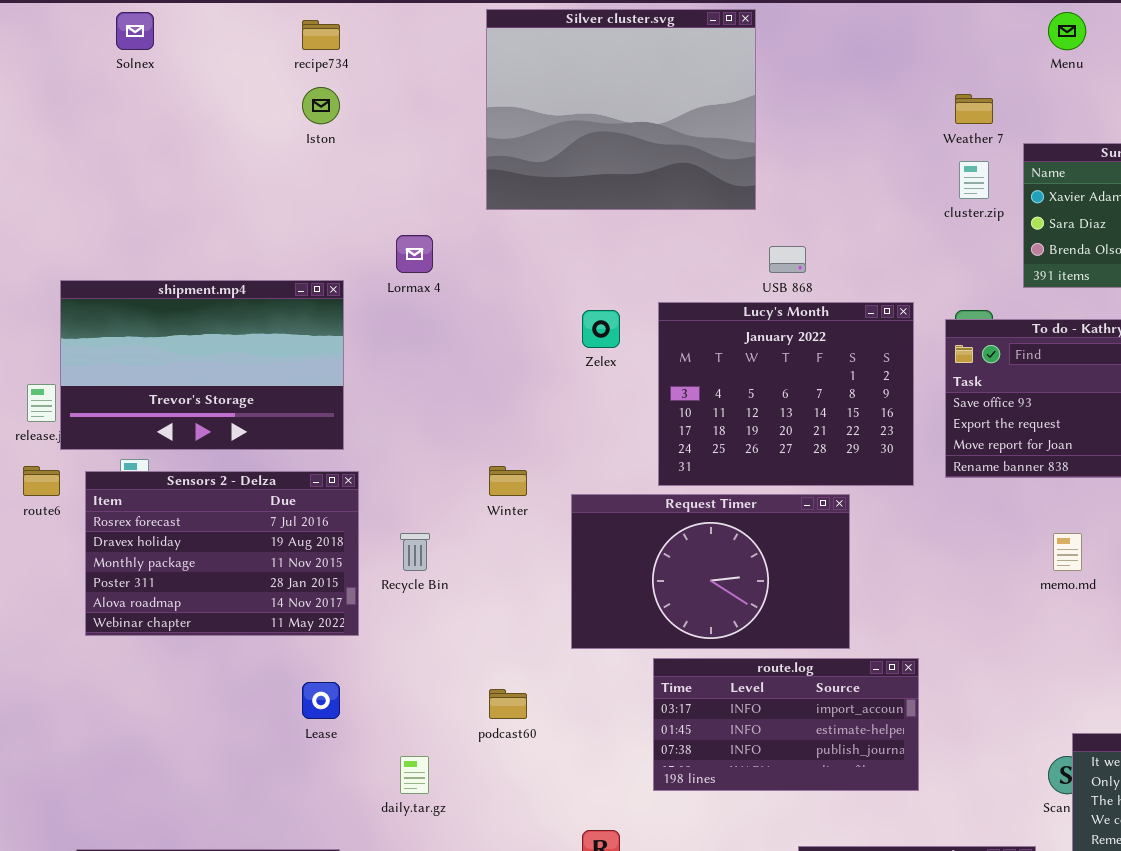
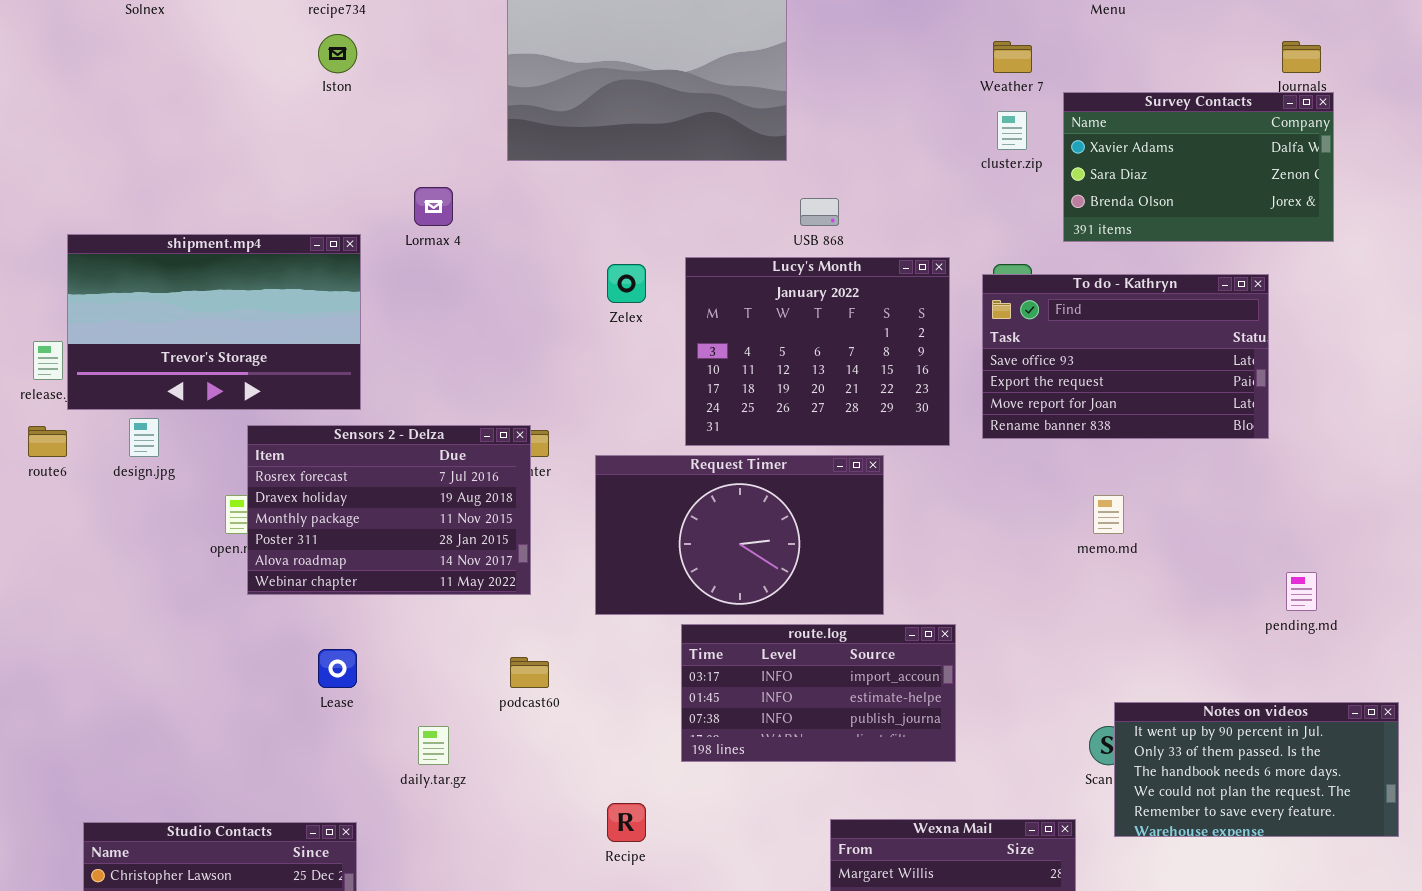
Sensors 2 - Delza: [85,471,359,636] -> [247,425,531,595], moved

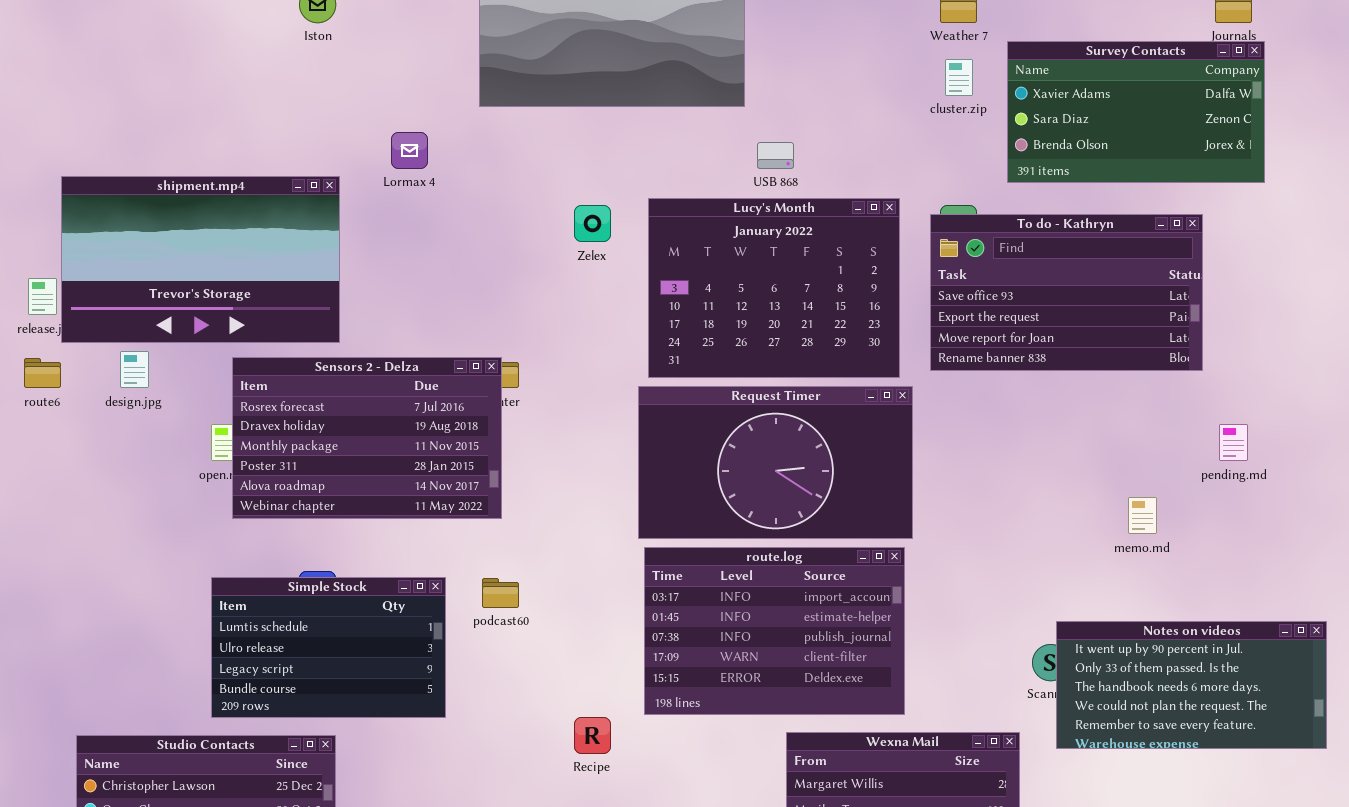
Request Timer: [595,455,884,615] -> [638,386,913,539], moved
memo.md: [1093,495,1124,534] -> [1128,497,1157,534], moved
pending.md: [1286,572,1317,611] -> [1219,424,1248,461], moved
route.log: [681,624,956,762] -> [644,547,905,715], resized
Simple Stock: none -> [211,577,446,718], opened

